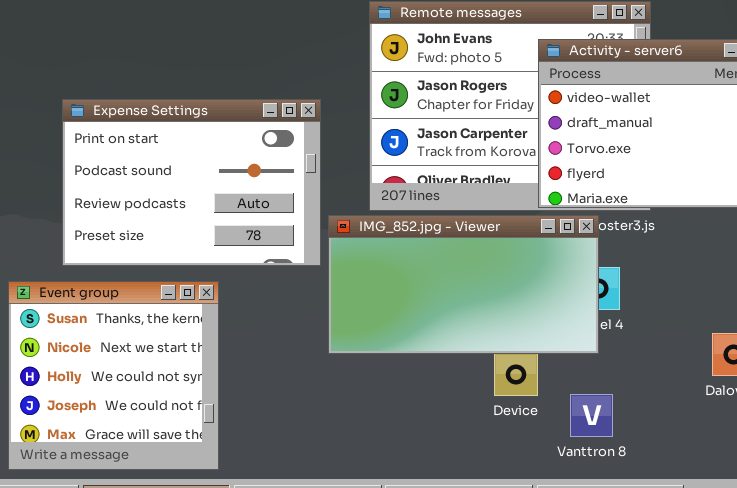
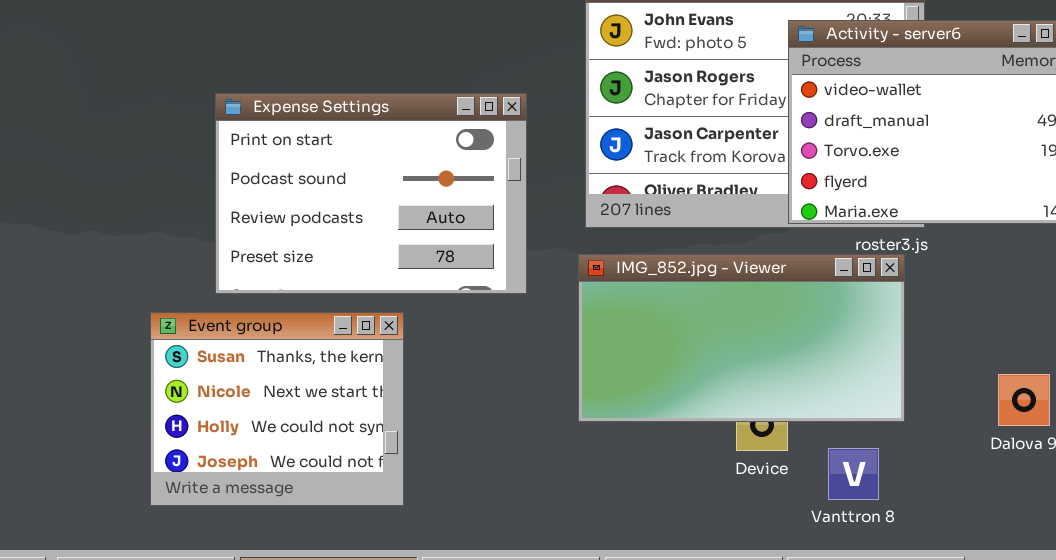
IMG_852.jpg - Viewer: [328,215,599,354] -> [578,254,905,422], moved
Event group: [8,281,219,470] -> [150,312,404,506], resized

